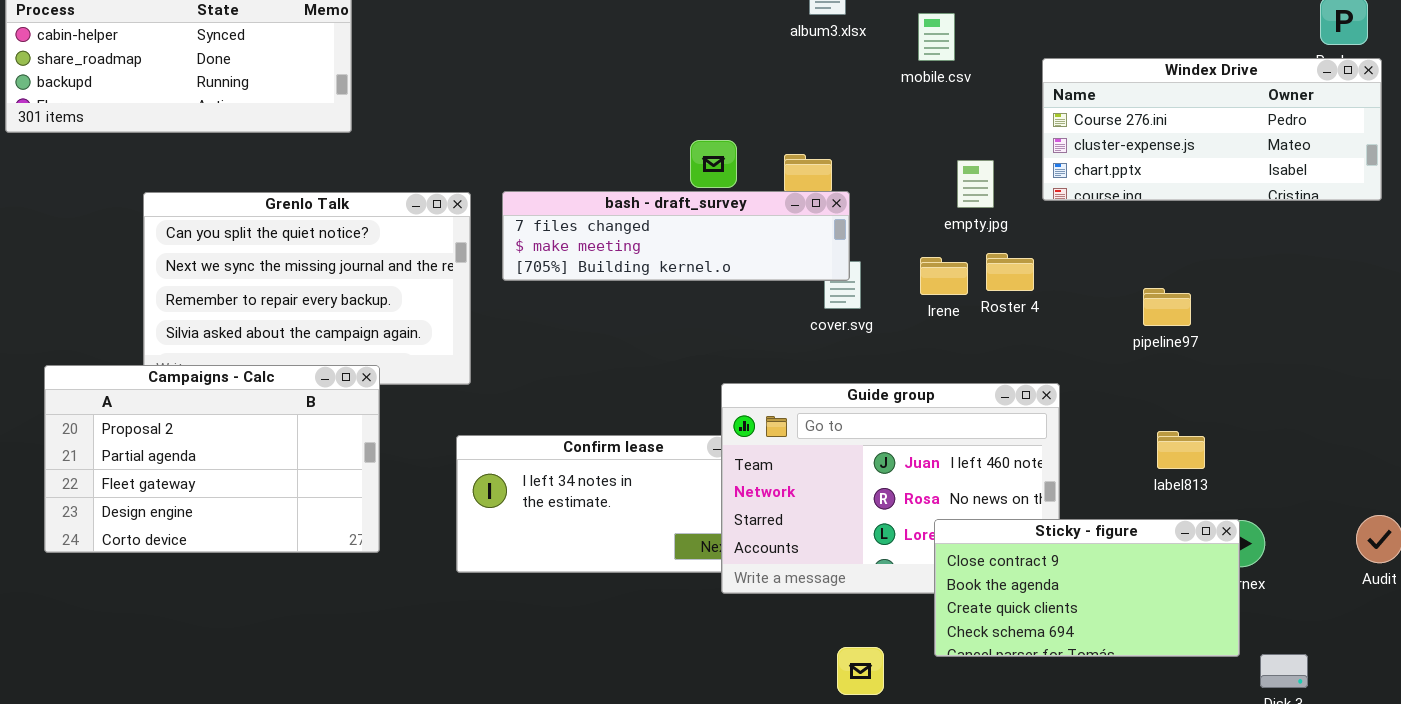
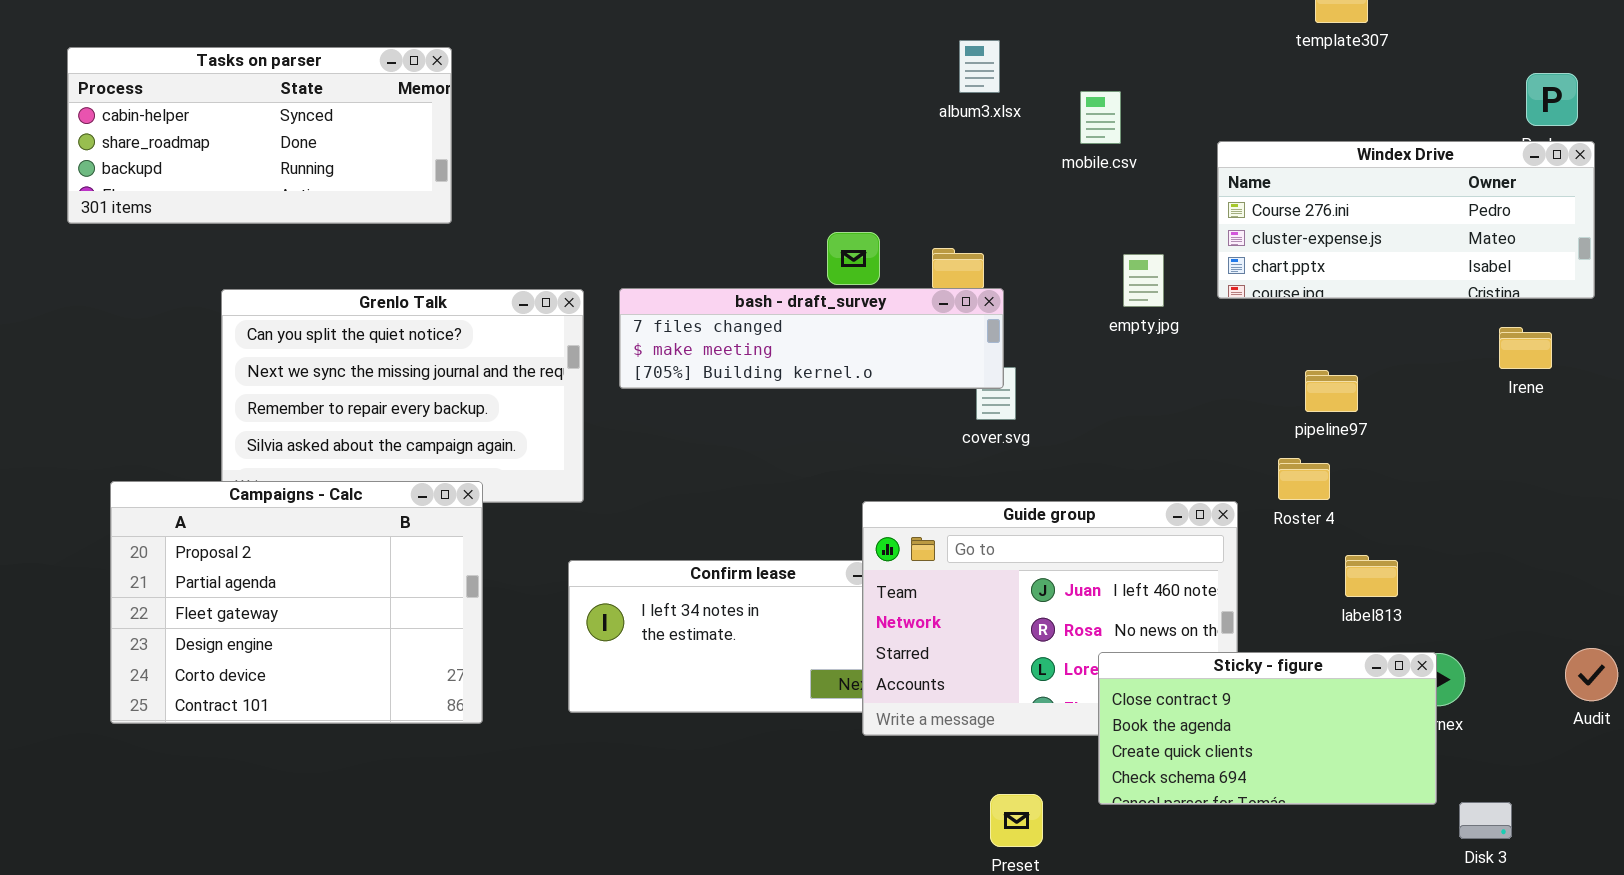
Roster 4: [986,253,1034,291] -> [1278,458,1330,500], moved
Irene: [920,257,968,295] -> [1499,327,1552,369], moved
pipeline97: [1143,288,1191,326] -> [1305,370,1358,412], moved
Campaigns - Calc: [44,365,380,553] -> [110,481,483,724], resized

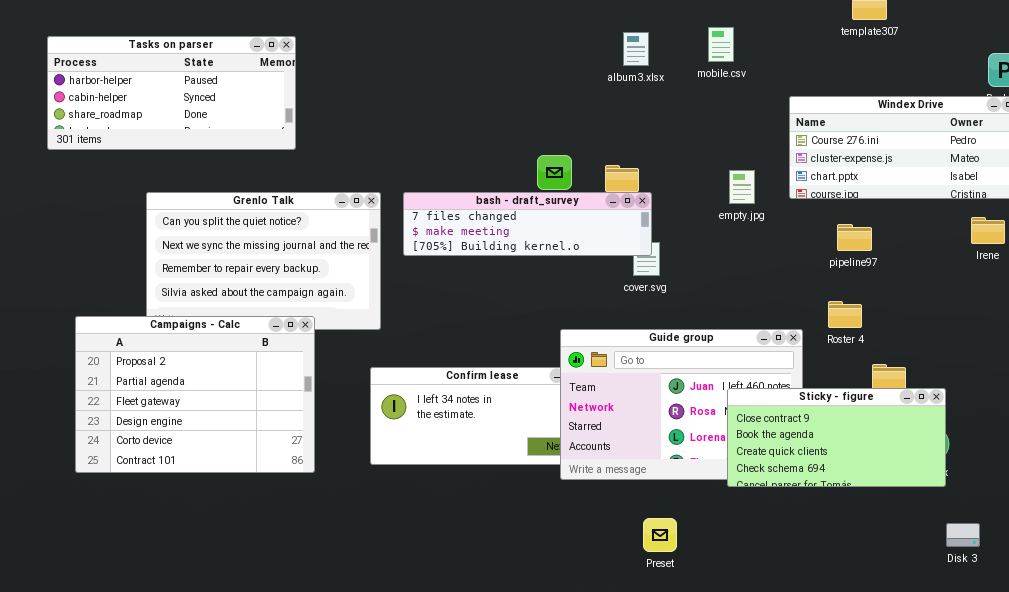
Tasks on parser: [67,47,452,224] -> [47,36,296,150], scrolled up 1 row
mobile.csv: [1080,91,1121,144] -> [708,27,734,62], moved
pipeline97: [1305,370,1358,412] -> [837,224,872,251], moved
Sticky - figure: [1098,652,1437,805] -> [727,388,946,487], moved

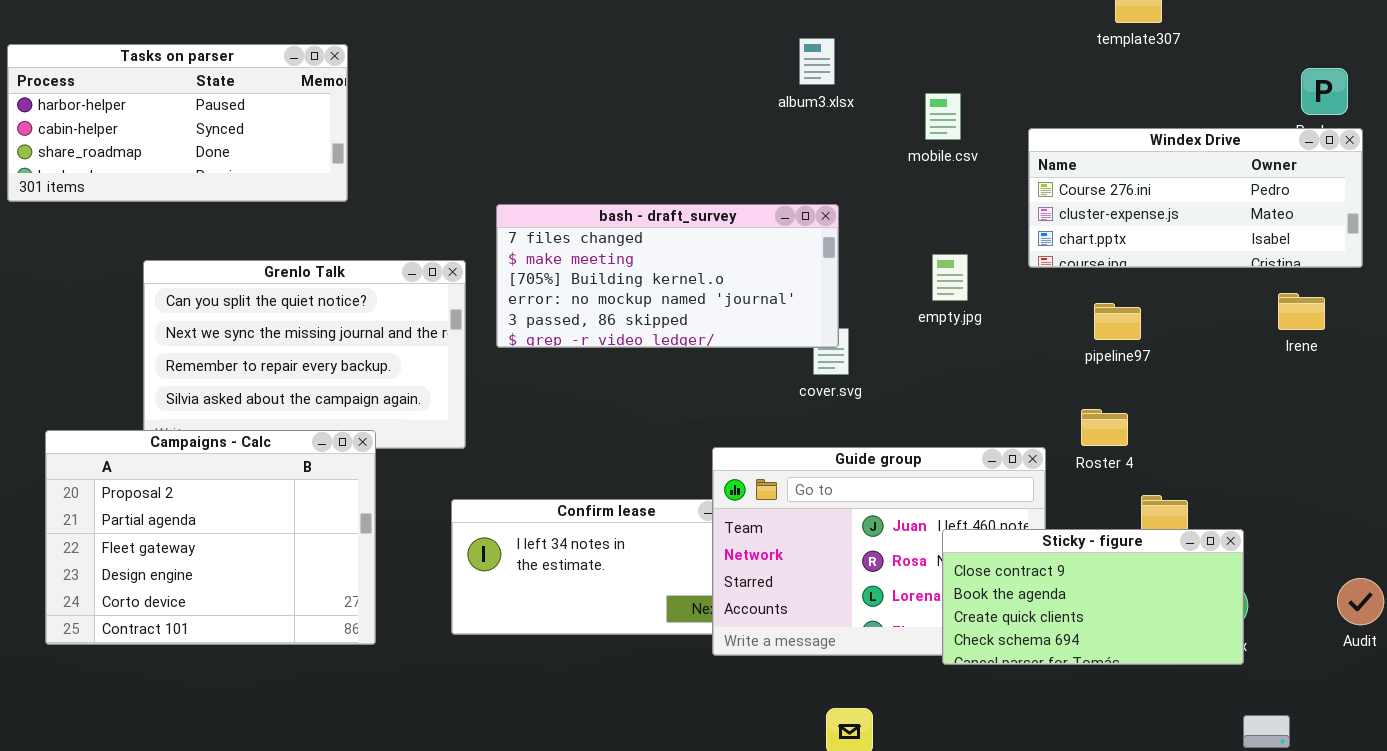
mobile.csv: [708,27,734,62] -> [925,93,961,140], moved
empty.jpg: [729,170,755,204] -> [932,254,968,301], moved
bash - draft_survey: [403,192,652,256] -> [496,204,839,348], resized

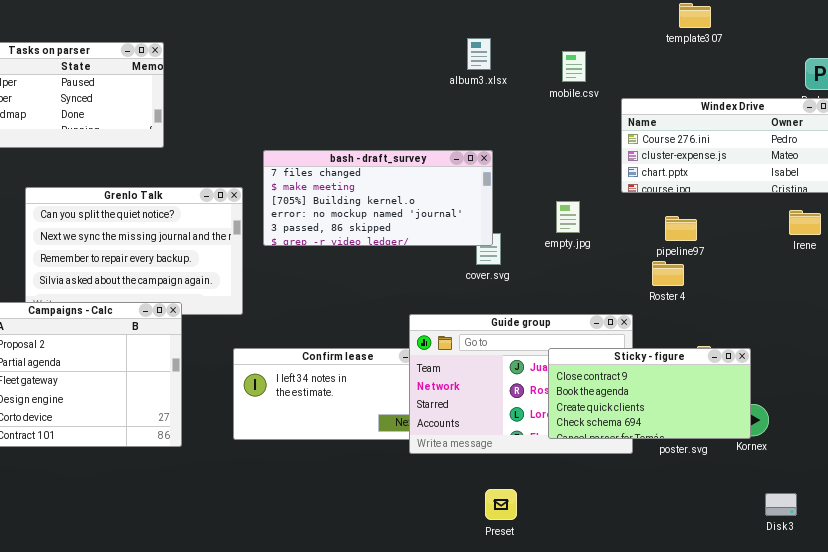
mobile.csv: [925,93,961,140] -> [562,51,586,82], moved
empty.jpg: [932,254,968,301] -> [556,201,580,233], moved
Roster 4: [1081,409,1128,446] -> [652,261,684,286], moved
Sticky - figure: [942,529,1244,665] -> [548,348,751,439], moved

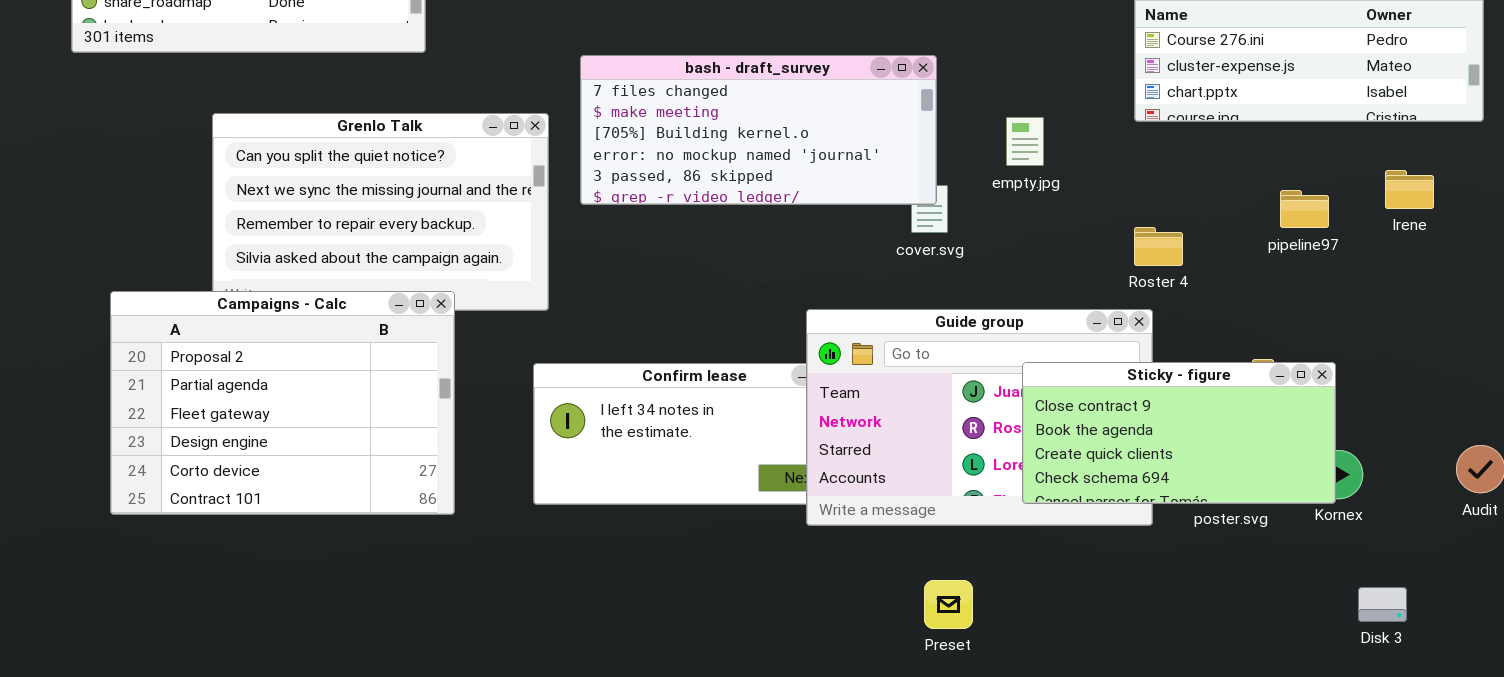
empty.jpg: [556,201,580,233] -> [1006,117,1044,166], moved
Irene: [789,210,821,235] -> [1385,170,1434,209], moved
pipeline97: [665,216,697,241] -> [1280,190,1329,228], moved
Roster 4: [652,261,684,286] -> [1134,227,1183,266], moved

